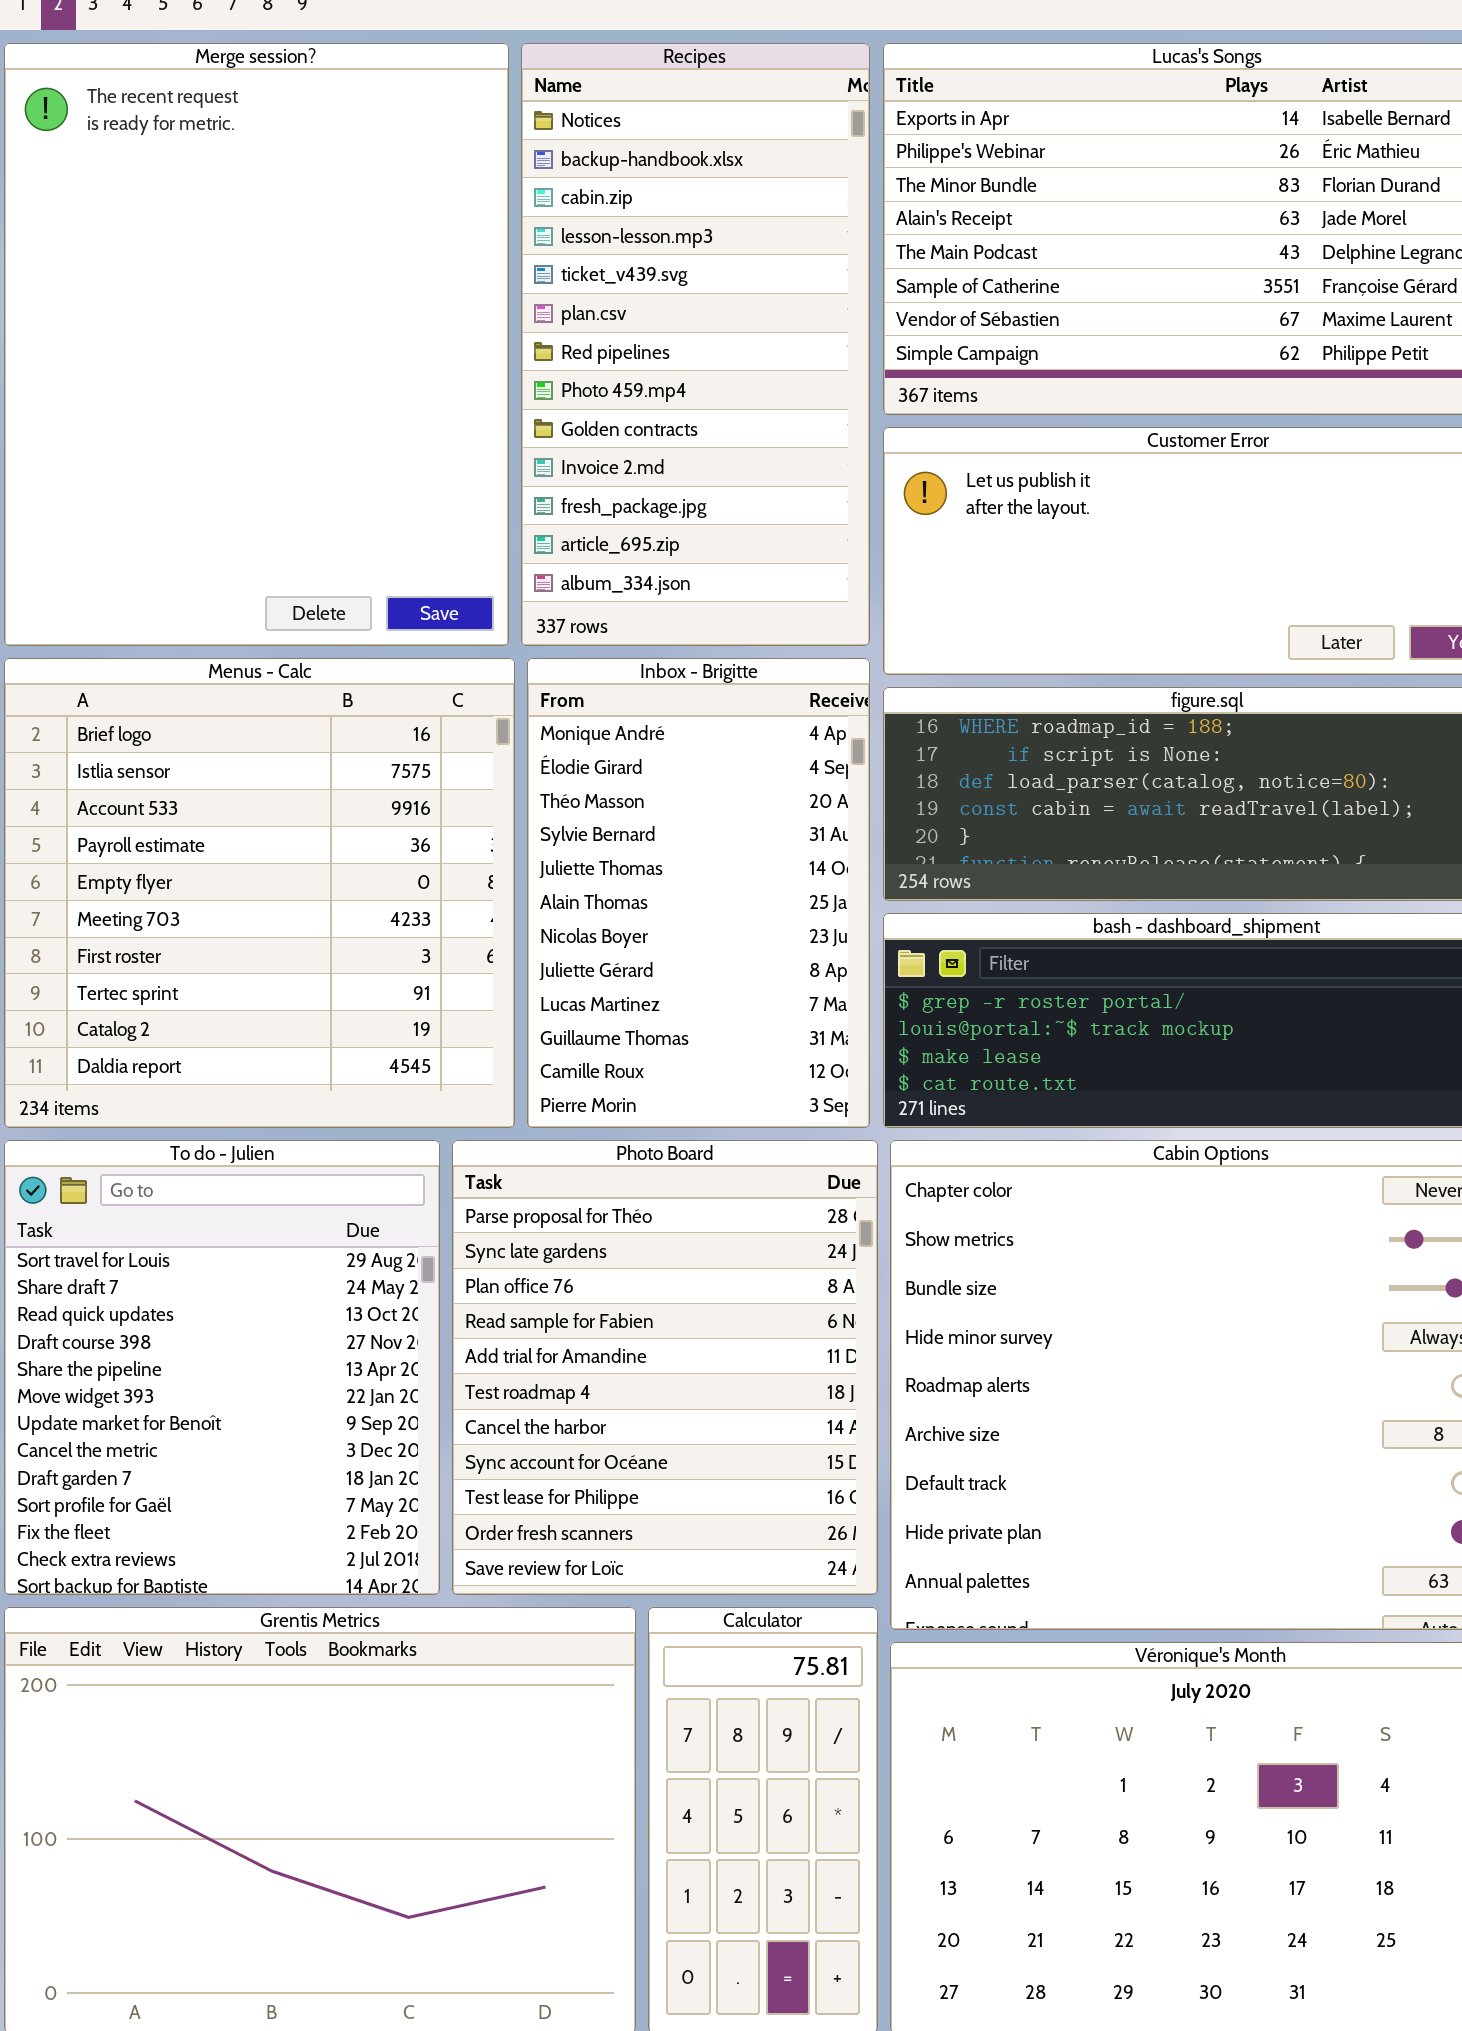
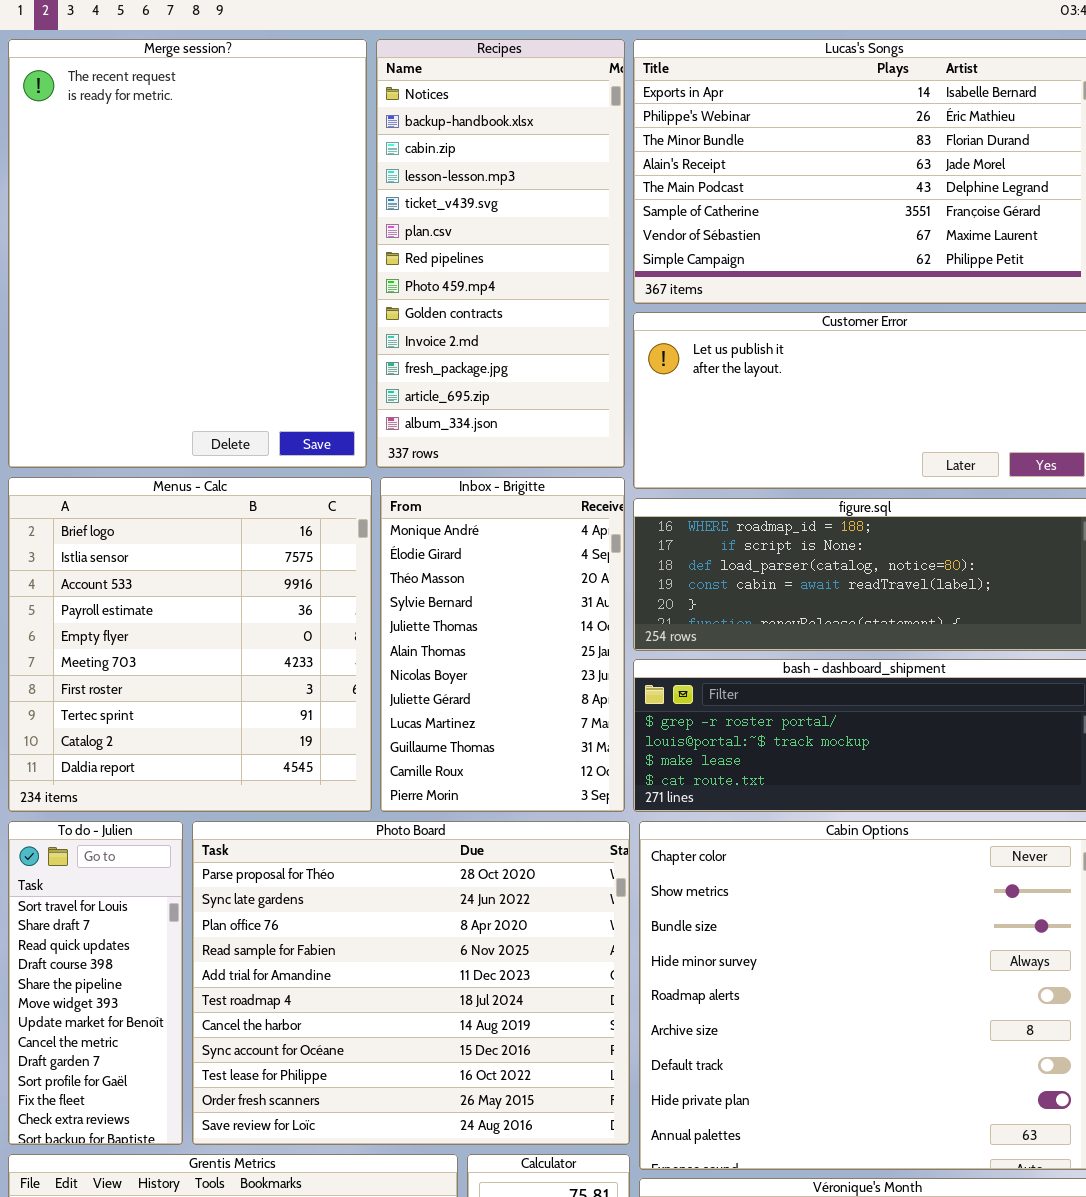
To do - Julien: [4,1140,440,1595] -> [8,821,183,1145], resized
Photo Board: [452,1140,878,1595] -> [192,821,630,1145], resized

